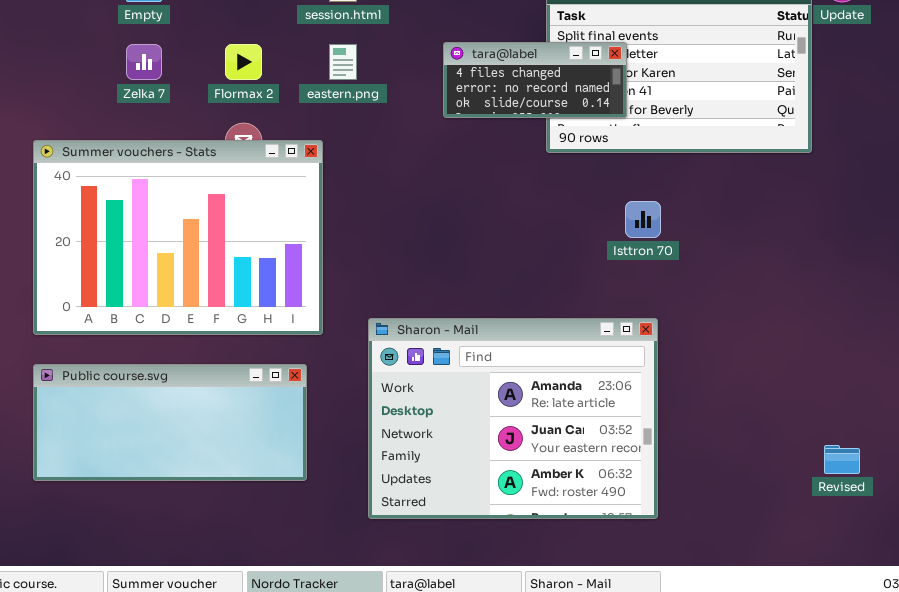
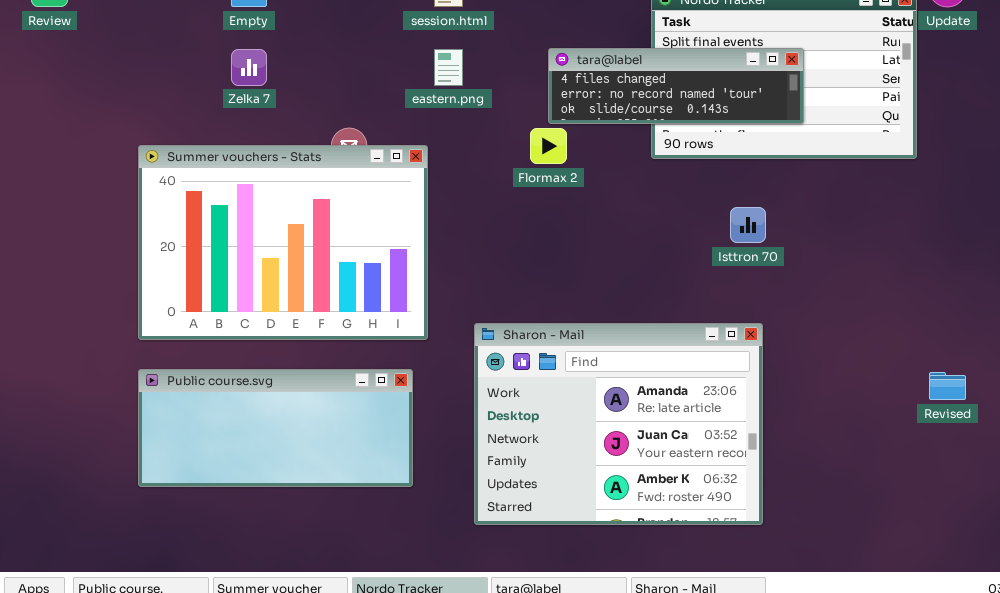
tara@label: [443,42,627,118] -> [548,48,804,124], resized
Flormax 2: [225,44,262,80] -> [530,128,567,164], moved
Revised: [824,445,860,474] -> [929,372,966,400], moved

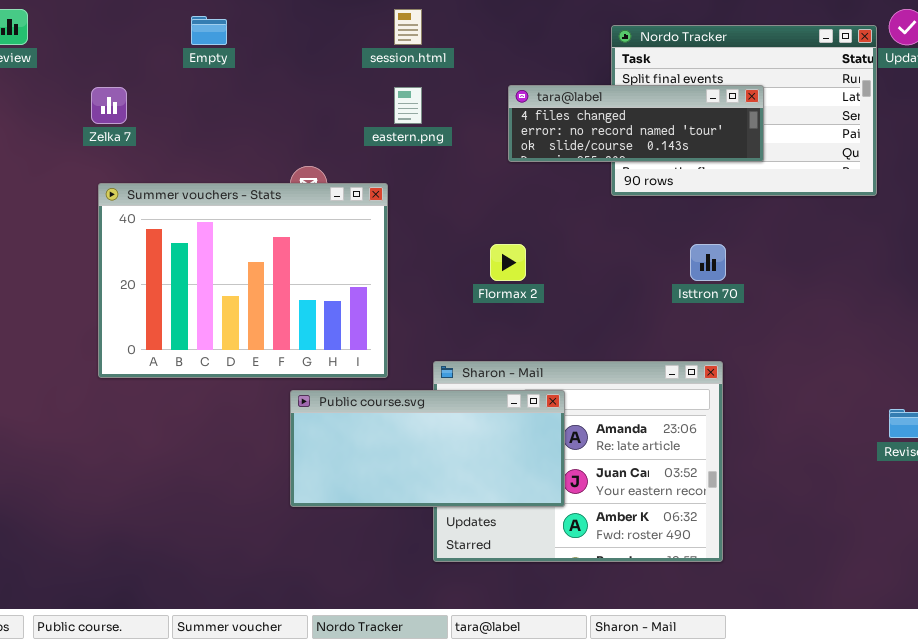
Zelka 7: [231,49,267,86] -> [91,87,127,124], moved
Flormax 2: [530,128,567,164] -> [490,244,526,281], moved
Public course.svg: [138,369,413,487] -> [290,390,565,507], moved

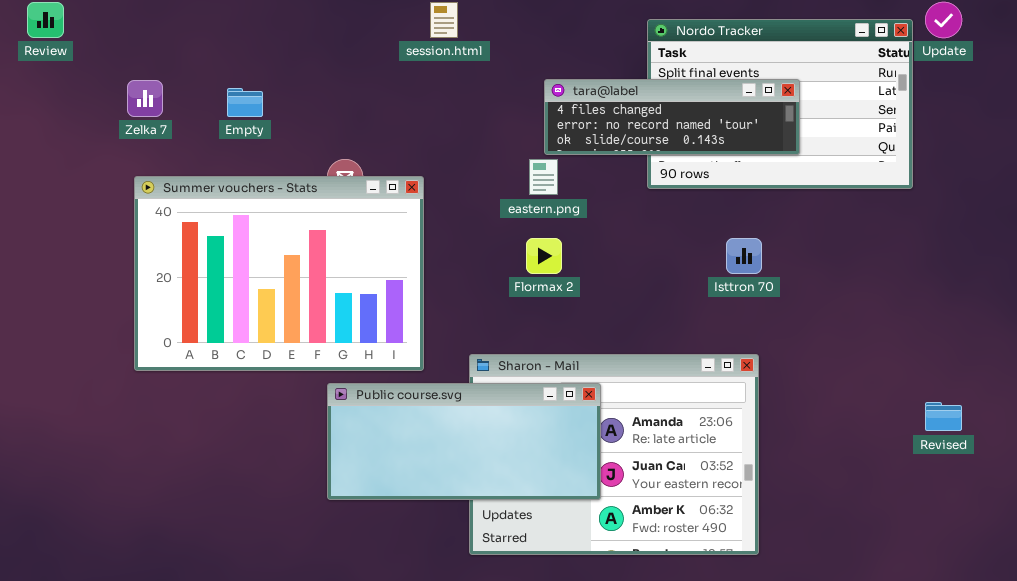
Empty: [191,16,227,45] -> [227,88,263,117], moved
eastern.png: [394,87,422,124] -> [529,159,558,195], moved

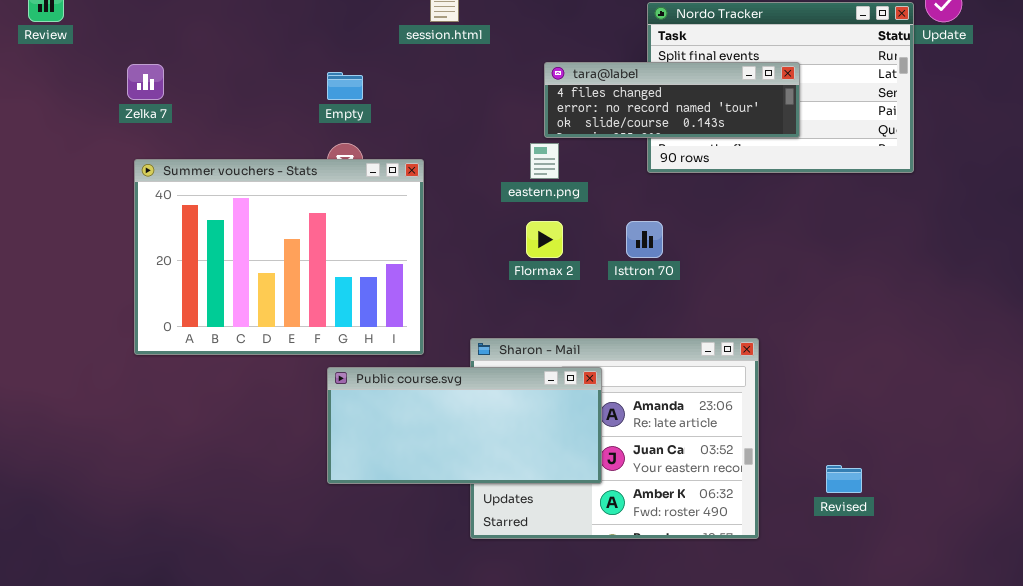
Empty: [227,88,263,117] -> [327,72,363,100], moved
Isttron 70: [726,238,762,274] -> [626,221,663,258], moved
Revised: [925,402,962,431] -> [826,465,862,493], moved

